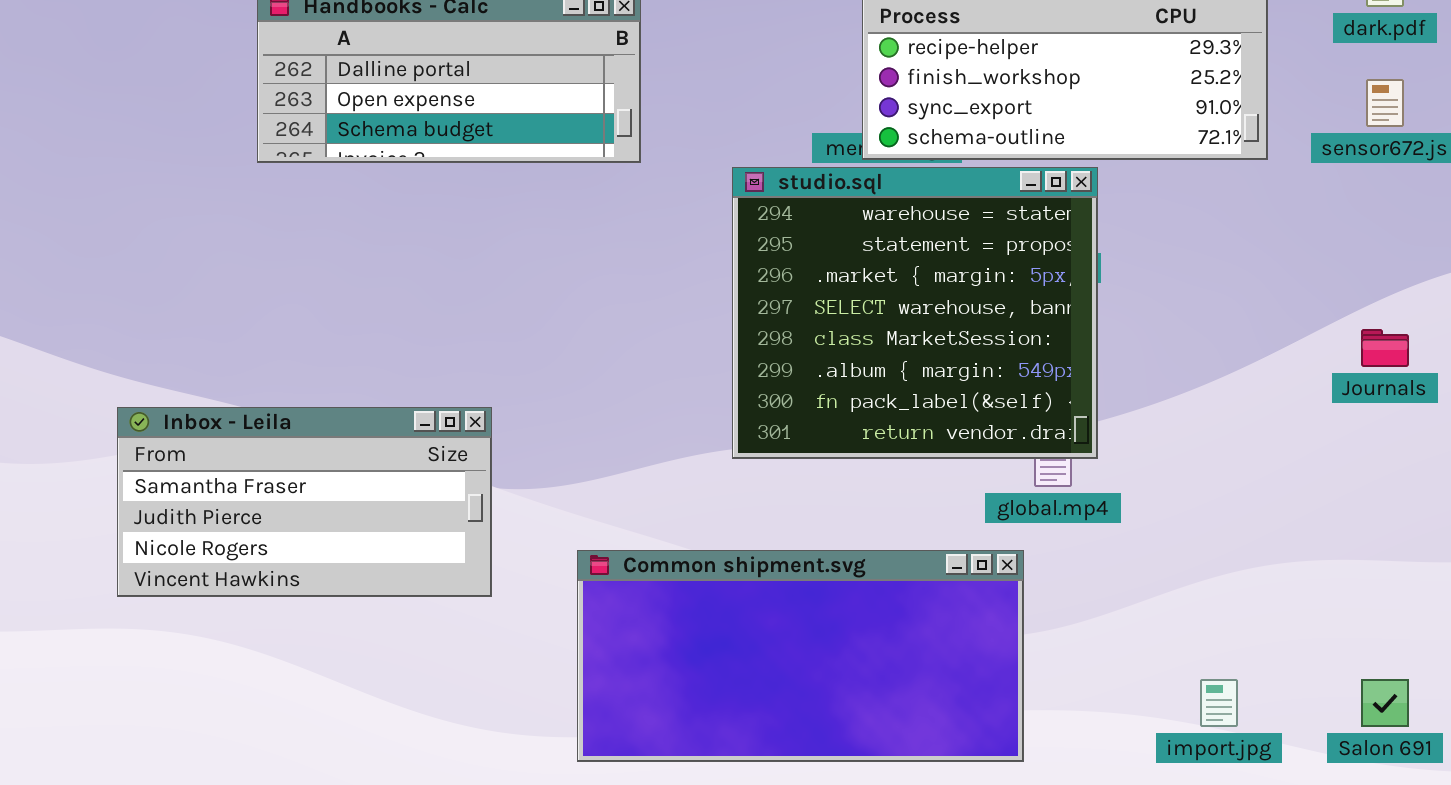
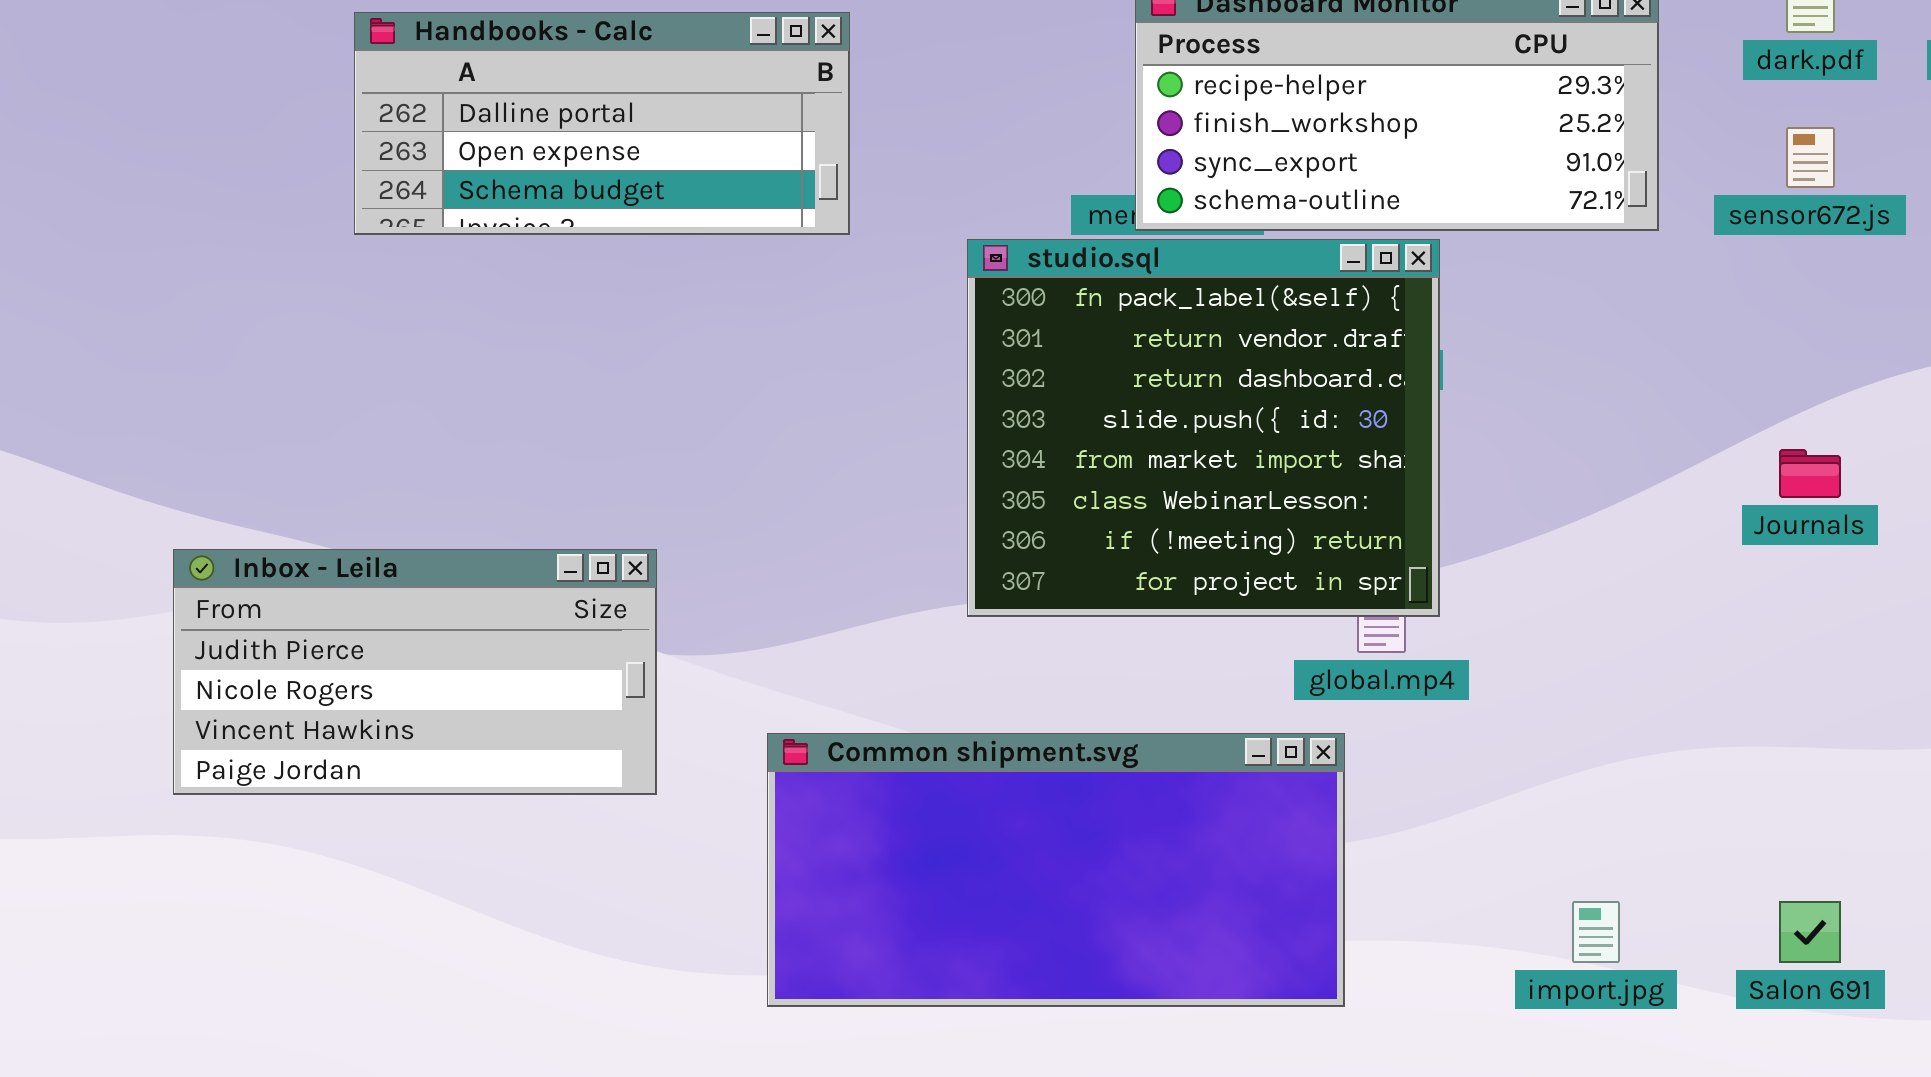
studio.sql: [732,167,1098,459] -> [967,239,1440,617], scrolled down 6 rows
Inbox - Leila: [117,407,492,597] -> [173,549,657,795], scrolled down 1 row

